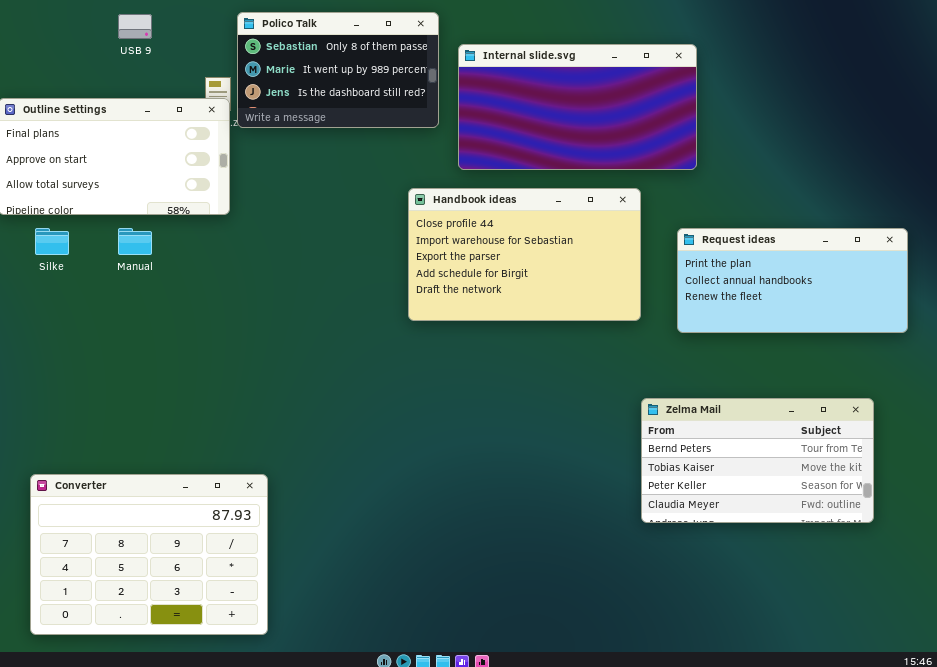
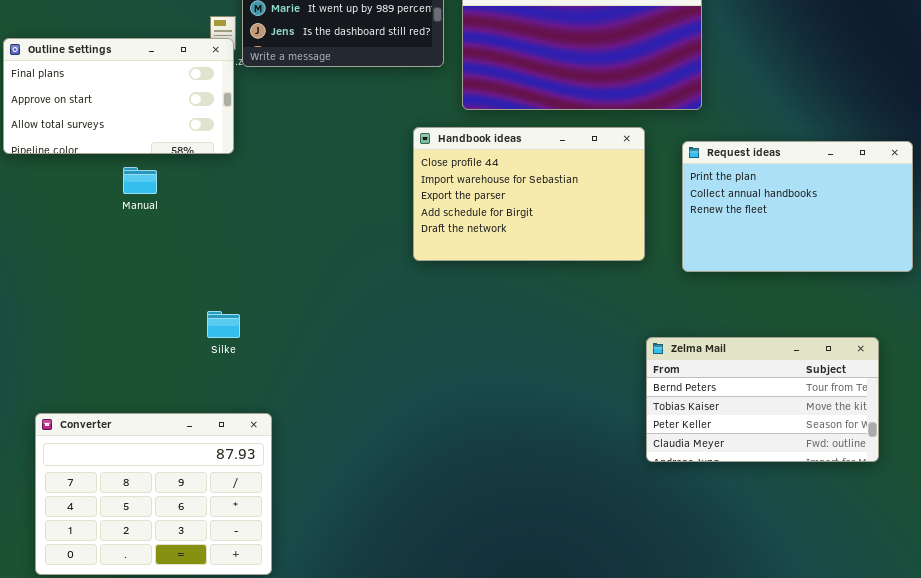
Silke: [35,228,69,255] -> [207,311,240,338], moved
Request ideas: [677,228,908,333] -> [682,141,913,272], resized

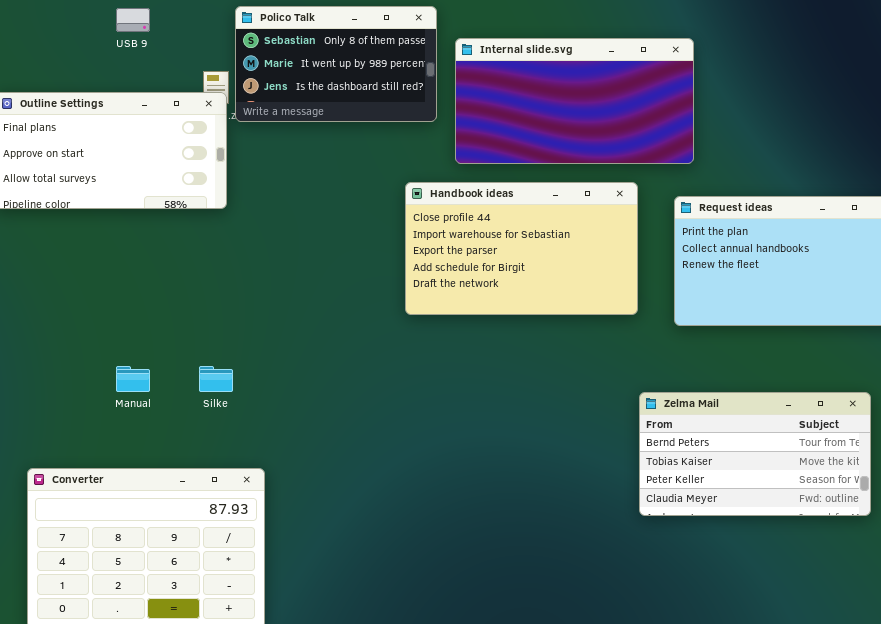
Manual: [123,167,157,194] -> [116,366,150,392], moved

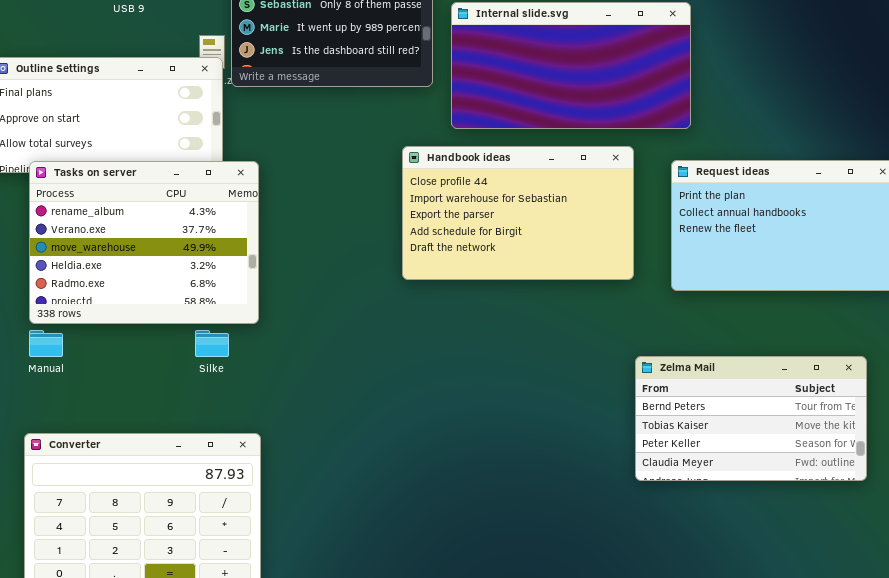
Tasks on server: none -> [29,161,259,324], opened
Manual: [116,366,150,392] -> [29,330,63,357], moved

